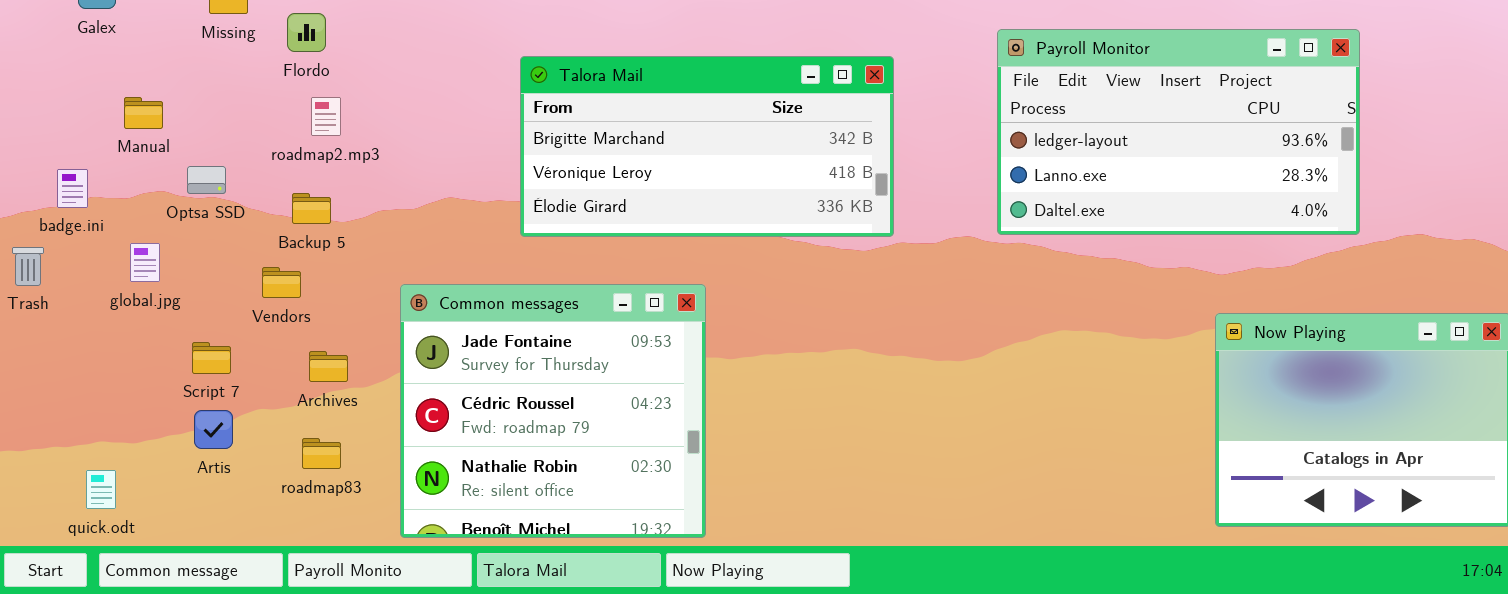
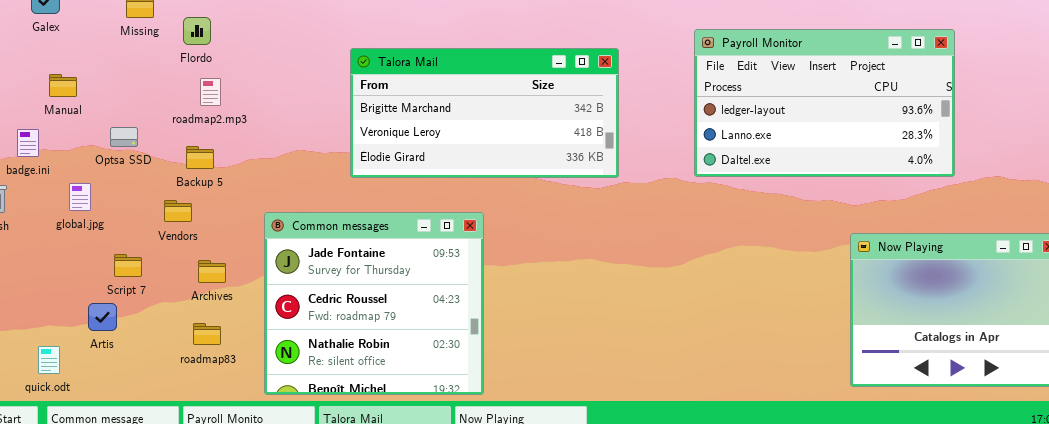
Manual: [124,97,163,129] -> [49,74,77,97], moved
Artis: [194,410,233,449] -> [88,303,117,331], moved

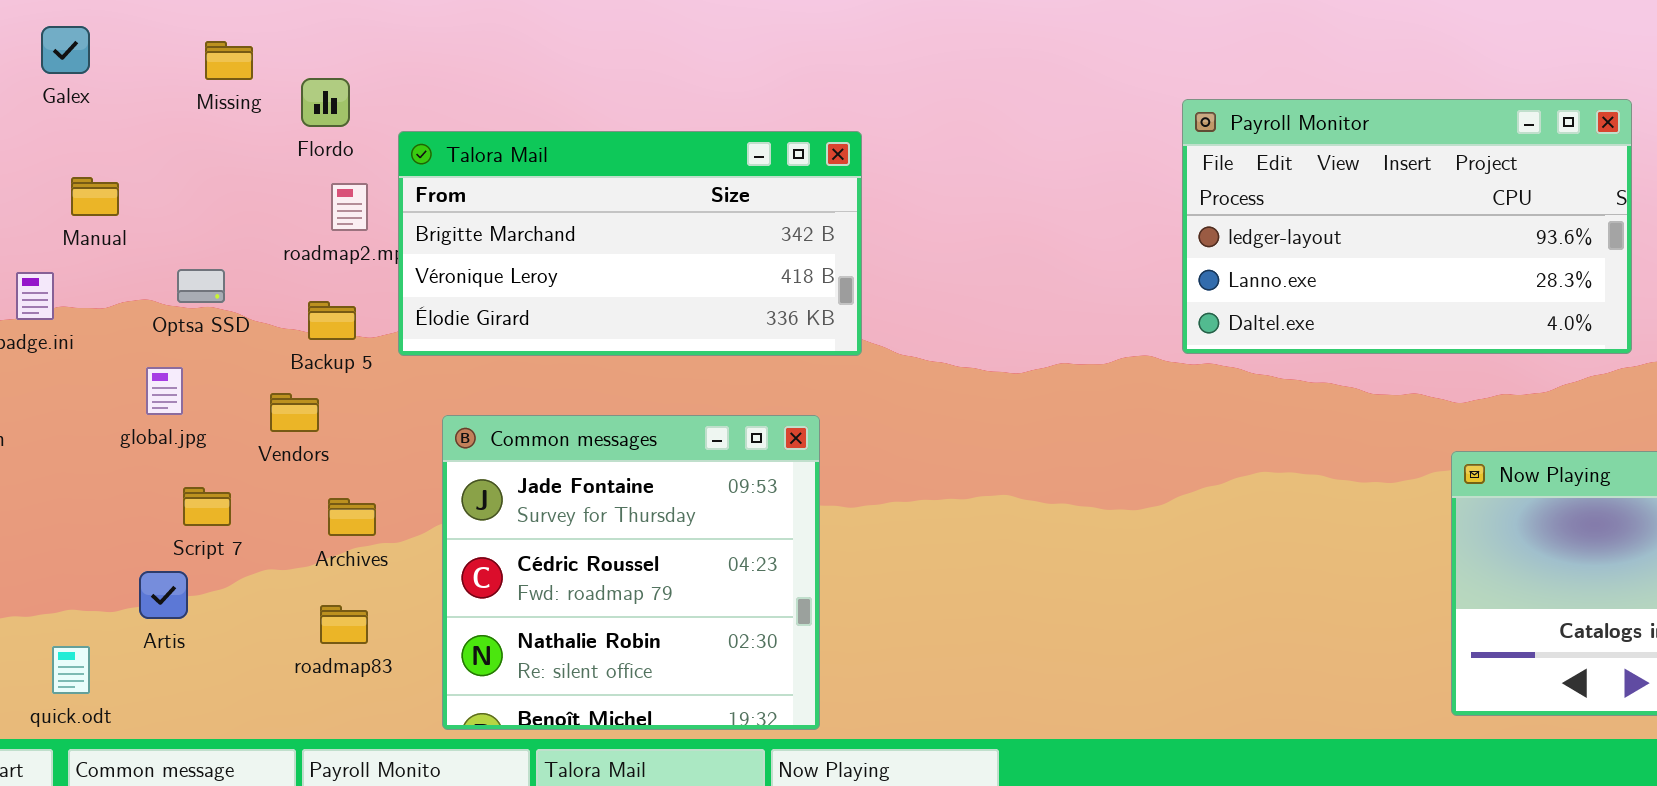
Talora Mail: [350,48,619,178] -> [398,131,862,356], moved
global.jpg: [69,183,91,211] -> [146,367,183,415], moved

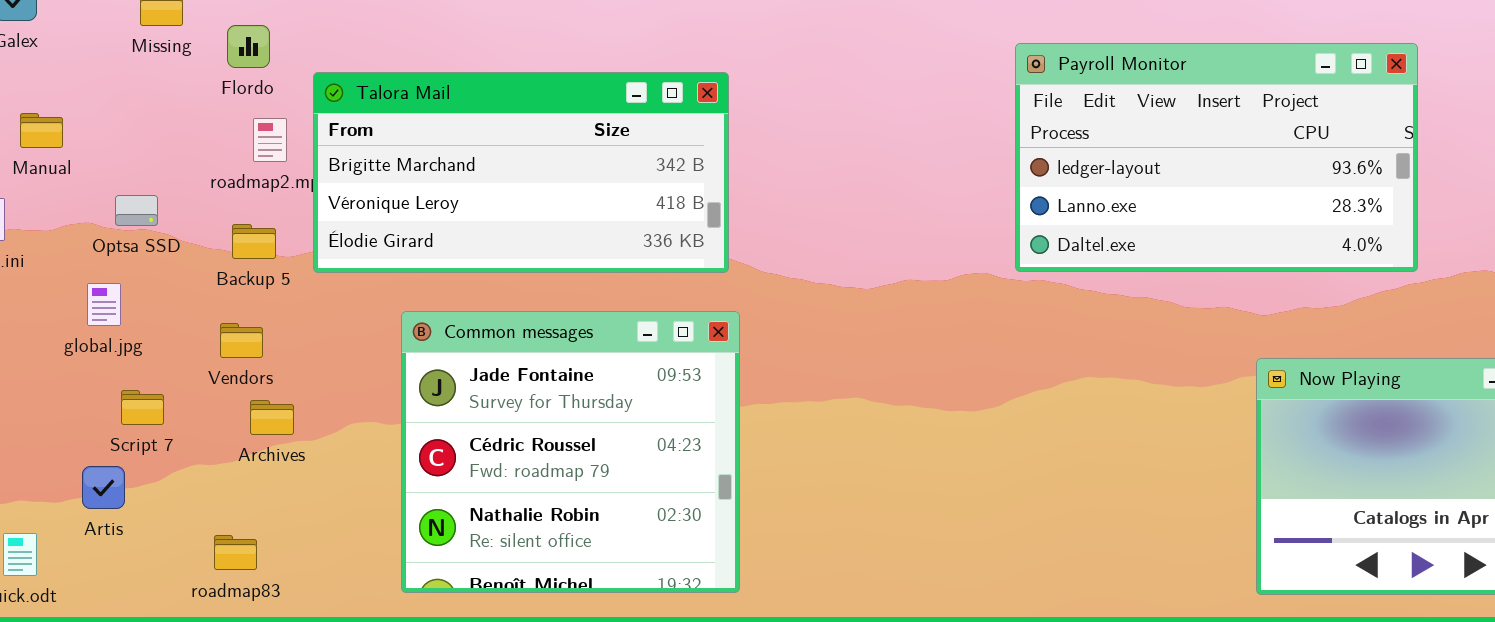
Vendors: [270,393,319,432] -> [220,323,263,358], moved
Common messages: [442,415,820,730] -> [401,311,740,593], moved
roadmap83: [320,605,368,644] -> [214,535,257,570], moved

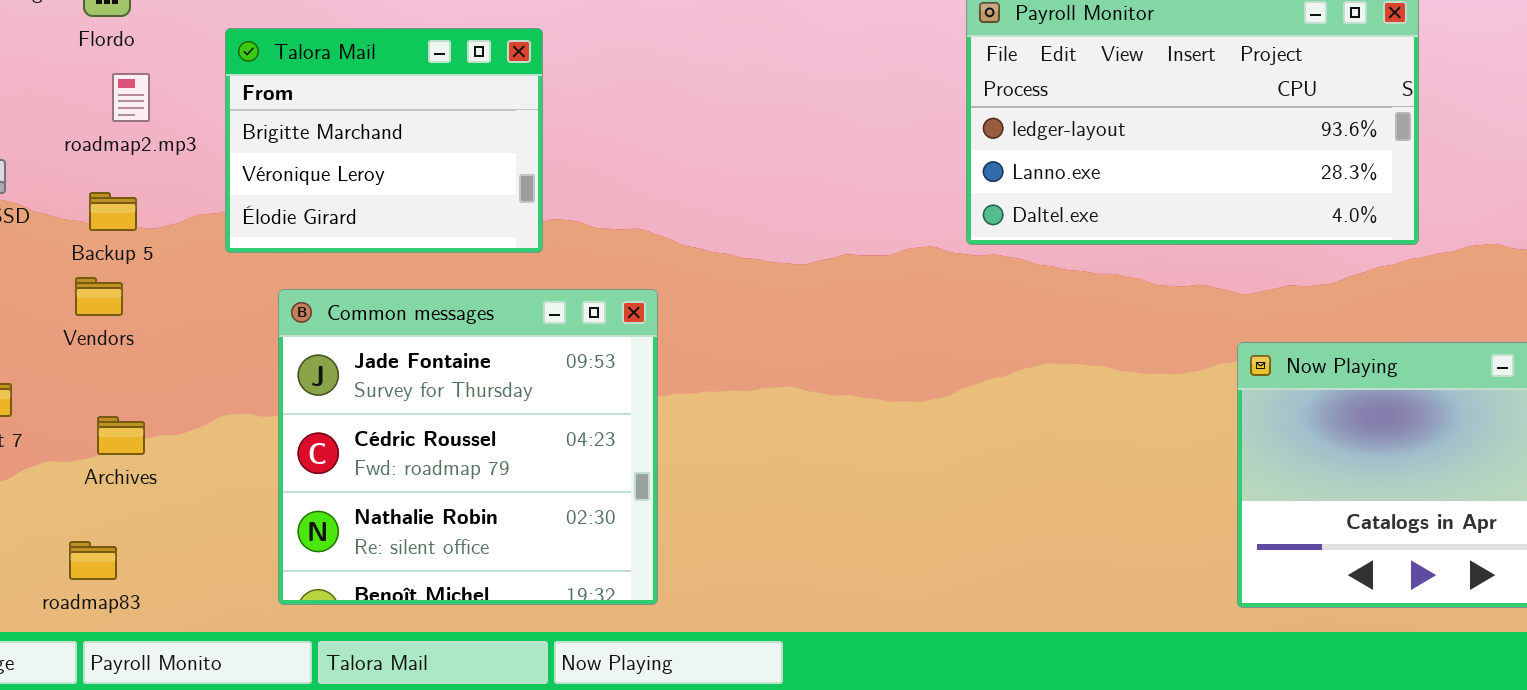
Talora Mail: [313,72,729,273] -> [225,28,543,253], moved, resized
Vendors: [220,323,263,358] -> [75,277,123,316], moved
Archives: [250,400,294,435] -> [97,416,145,455], moved

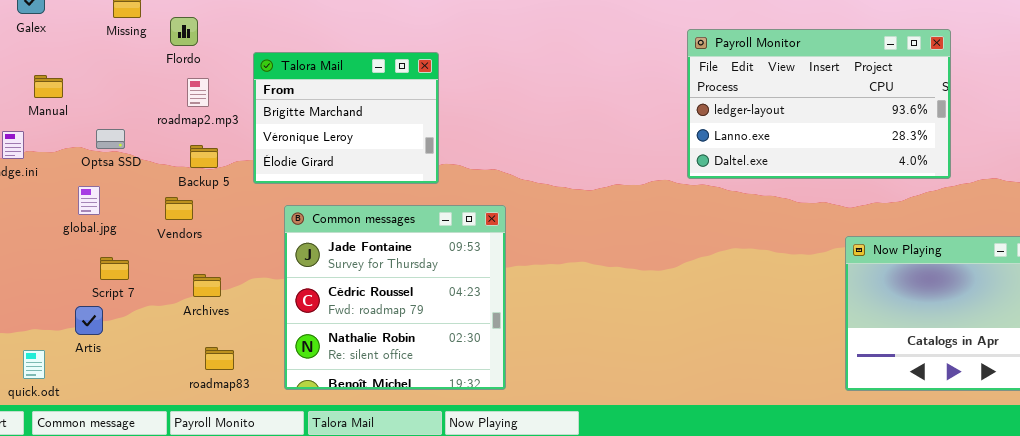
Backup 5: [89,192,137,231] -> [190,145,218,168], moved
Archives: [97,416,145,455] -> [193,274,221,297], moved
roadmap83: [69,541,117,580] -> [205,347,234,370], moved

